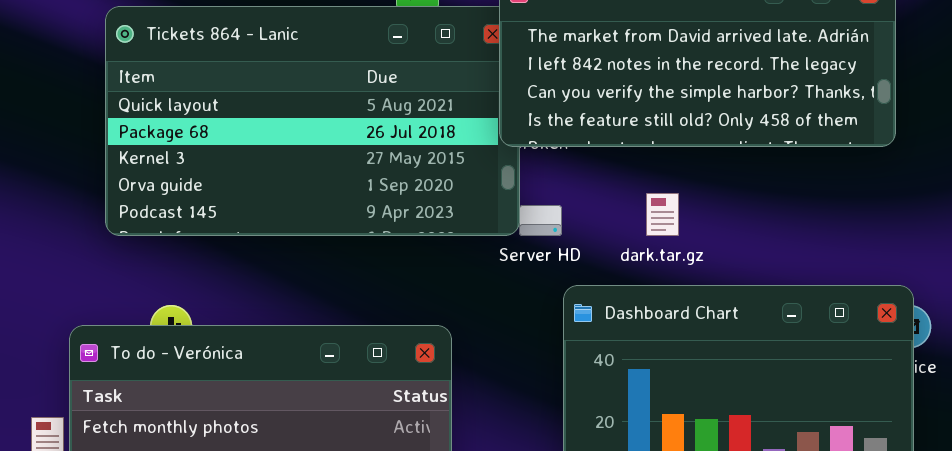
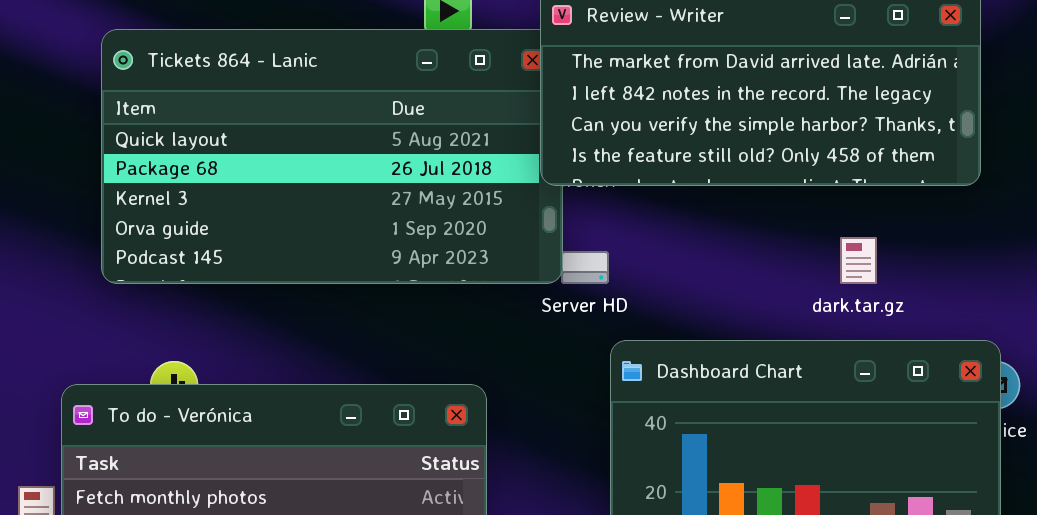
dark.tar.gz: [646,193,679,236] -> [840,237,877,284], moved

